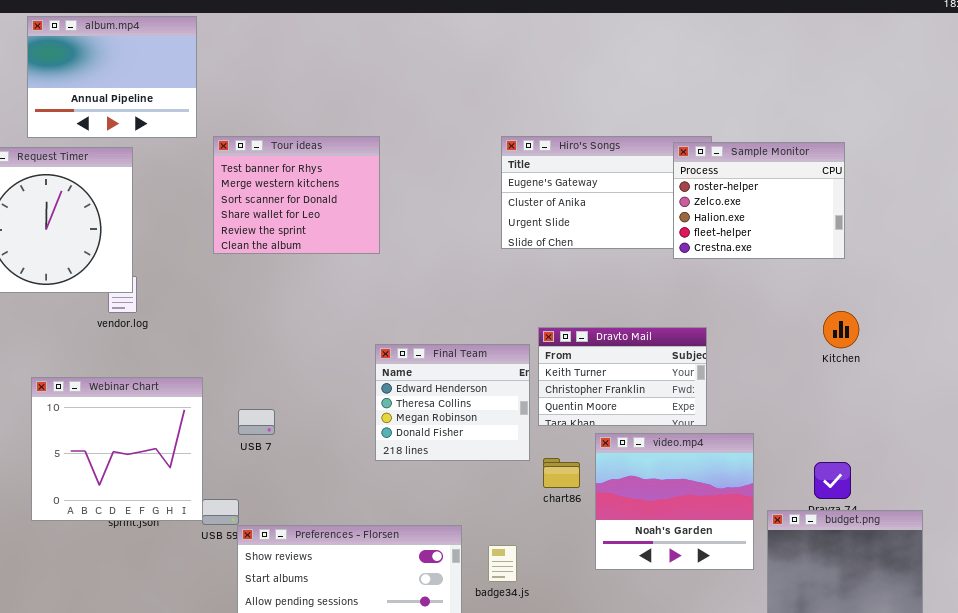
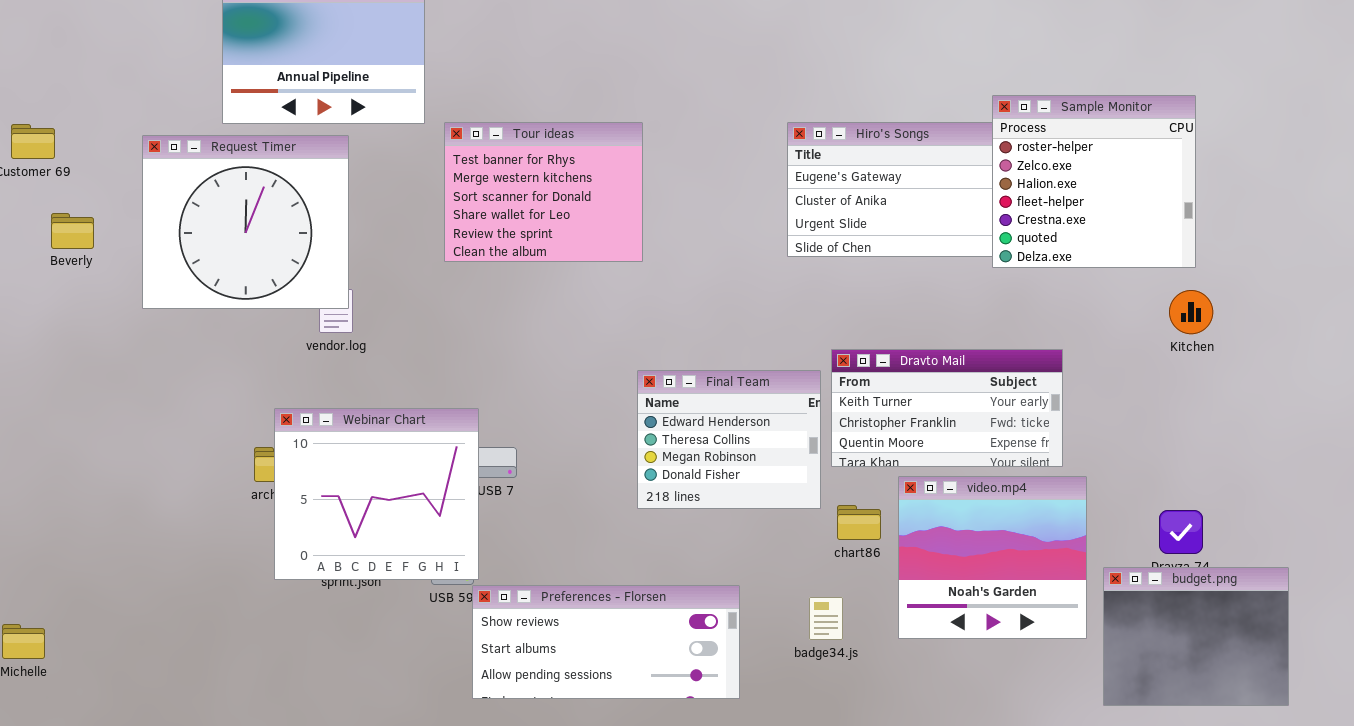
Sample Monitor: [673,142,845,259] -> [992,95,1196,268], resized
Kitchen: [823,311,859,348] -> [1169,290,1213,334], moved
Dravto Mail: [538,327,707,426] -> [831,349,1063,467], resized
Webinar Chart: [31,377,203,521] -> [274,408,479,580], moved
badge34.js: [488,545,517,582] -> [809,597,843,640], moved

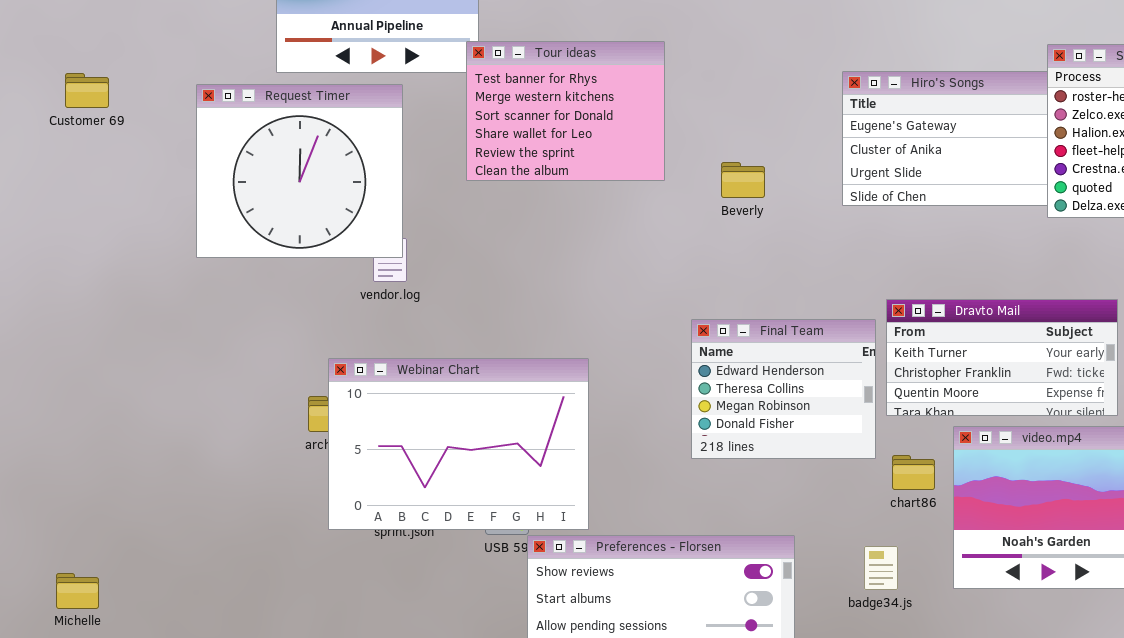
Tour ideas: [444,122,643,262] -> [466,41,665,181], moved
Beverly: [51,213,94,249] -> [721,162,765,198], moved
Webinar Chart: [274,408,479,580] -> [328,358,589,530], resized

